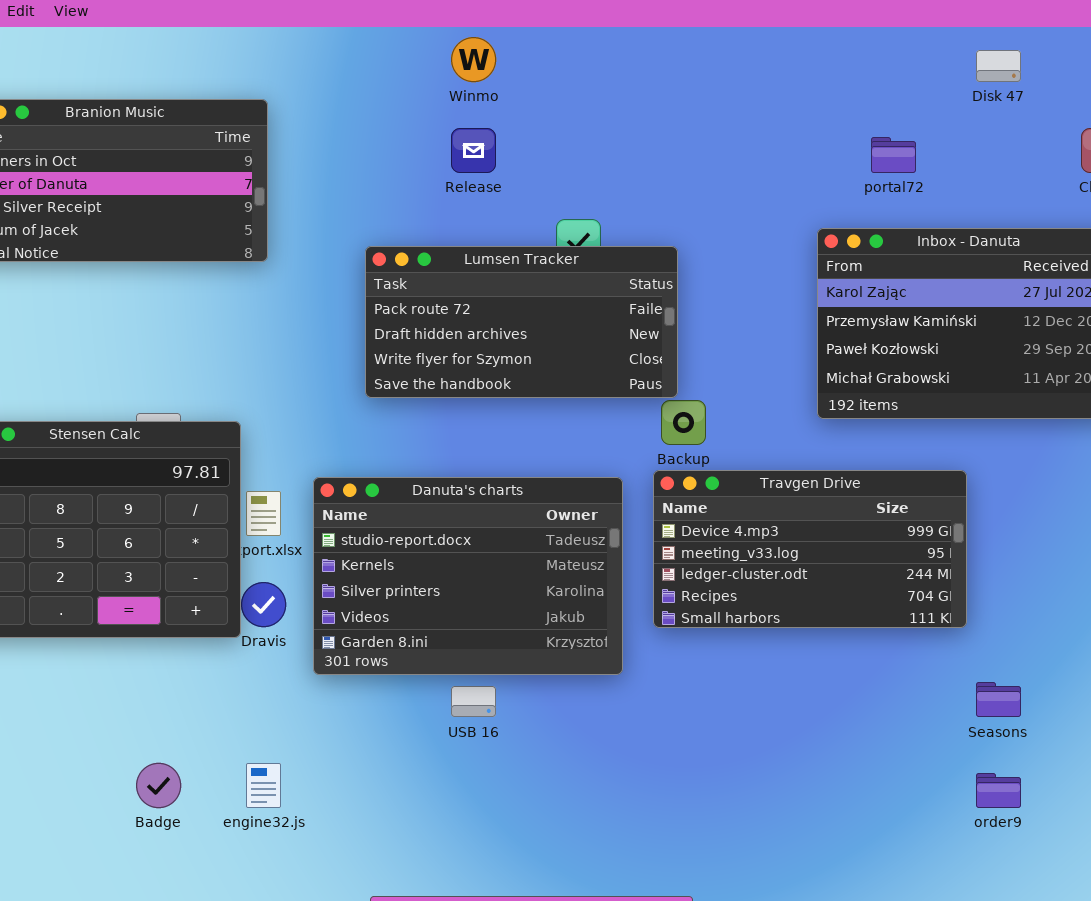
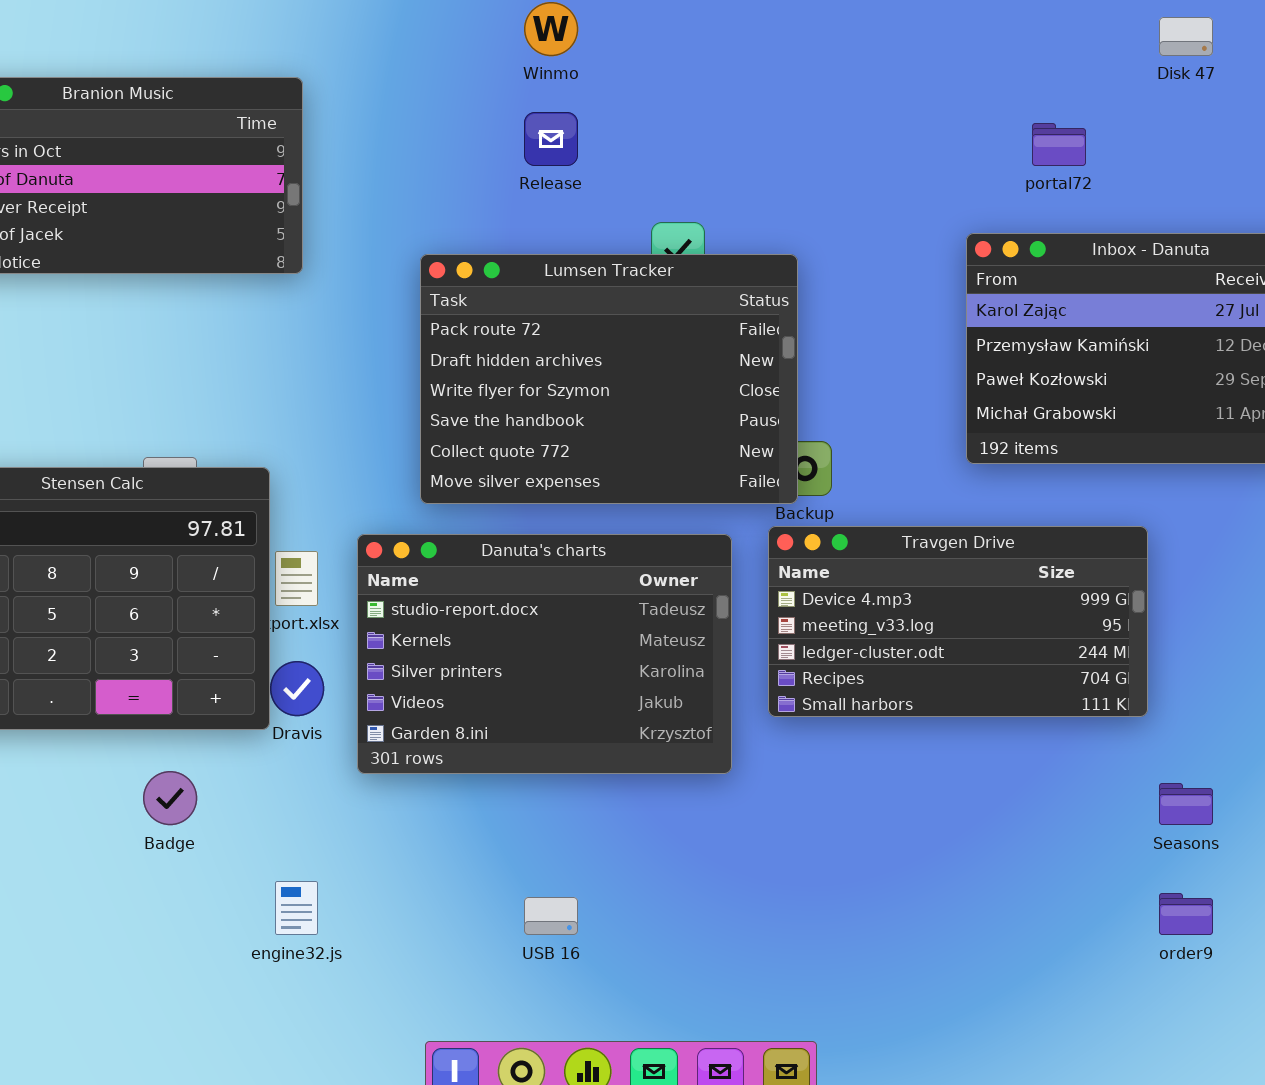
Lumsen Tracker: [365,246,678,398] -> [420,254,798,504], resized
USB 16: [451,686,496,717] -> [524,897,578,935], moved
Badge: [136,763,181,808] -> [143,771,197,825], moved

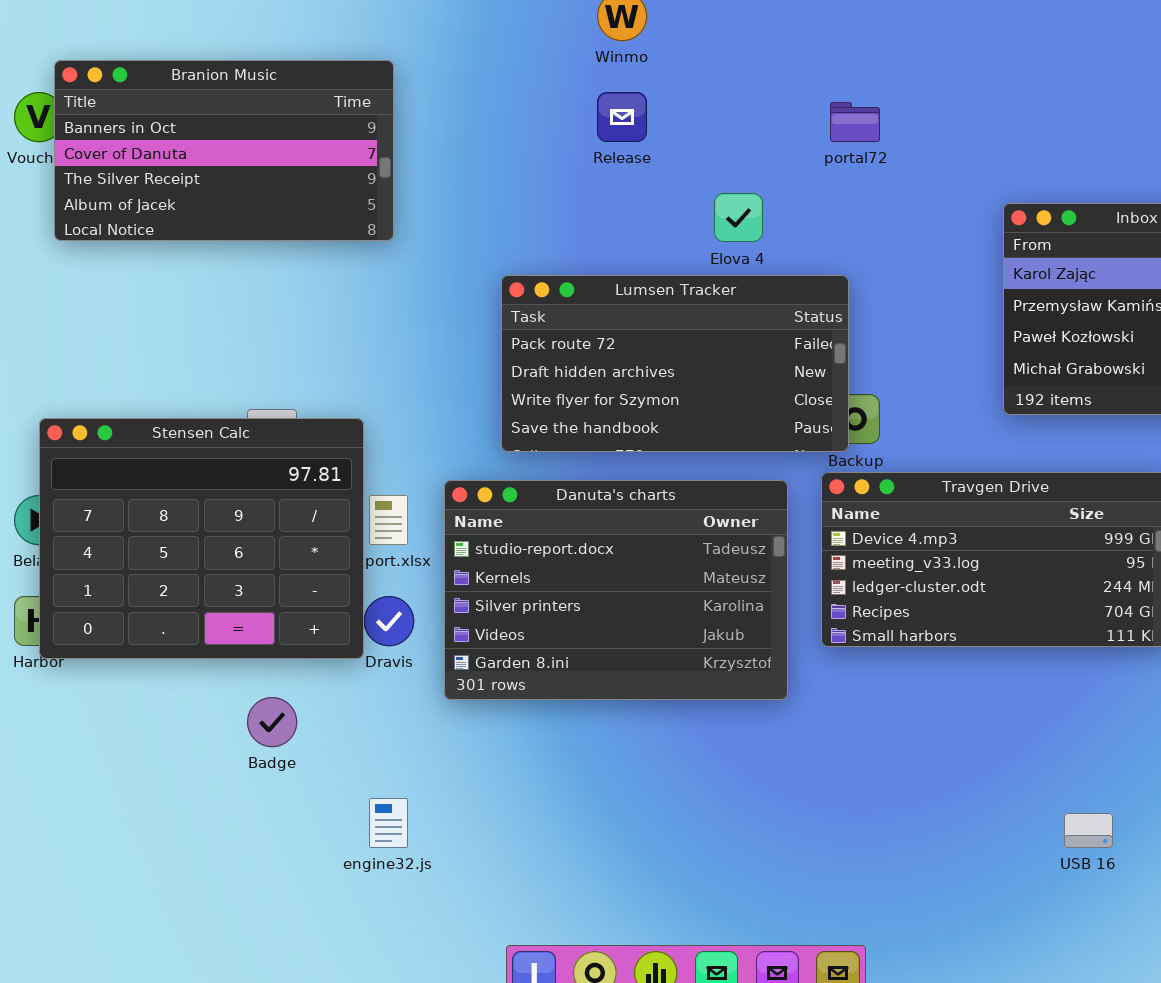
portal72: [1032,123,1086,166] -> [830,102,880,142], moved
Lumsen Tracker: [420,254,798,504] -> [501,275,849,452], resized
USB 16: [524,897,578,935] -> [1064,813,1113,848], moved

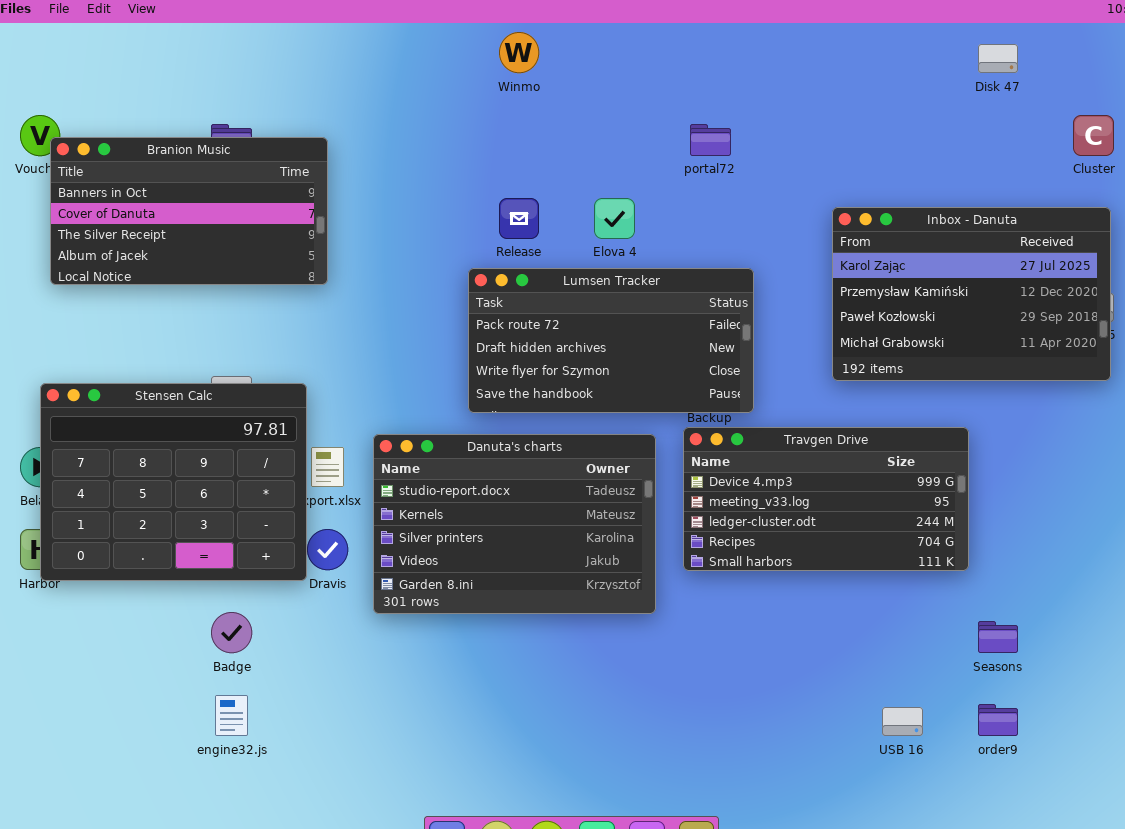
Branion Music: [54,60,394,241] -> [50,137,328,285], moved
Release: [597,92,647,142] -> [499,198,539,239], moved
Lumsen Tracker: [501,275,849,452] -> [468,268,754,413], moved
engine32.js: [369,798,408,848] -> [215,695,248,736], moved

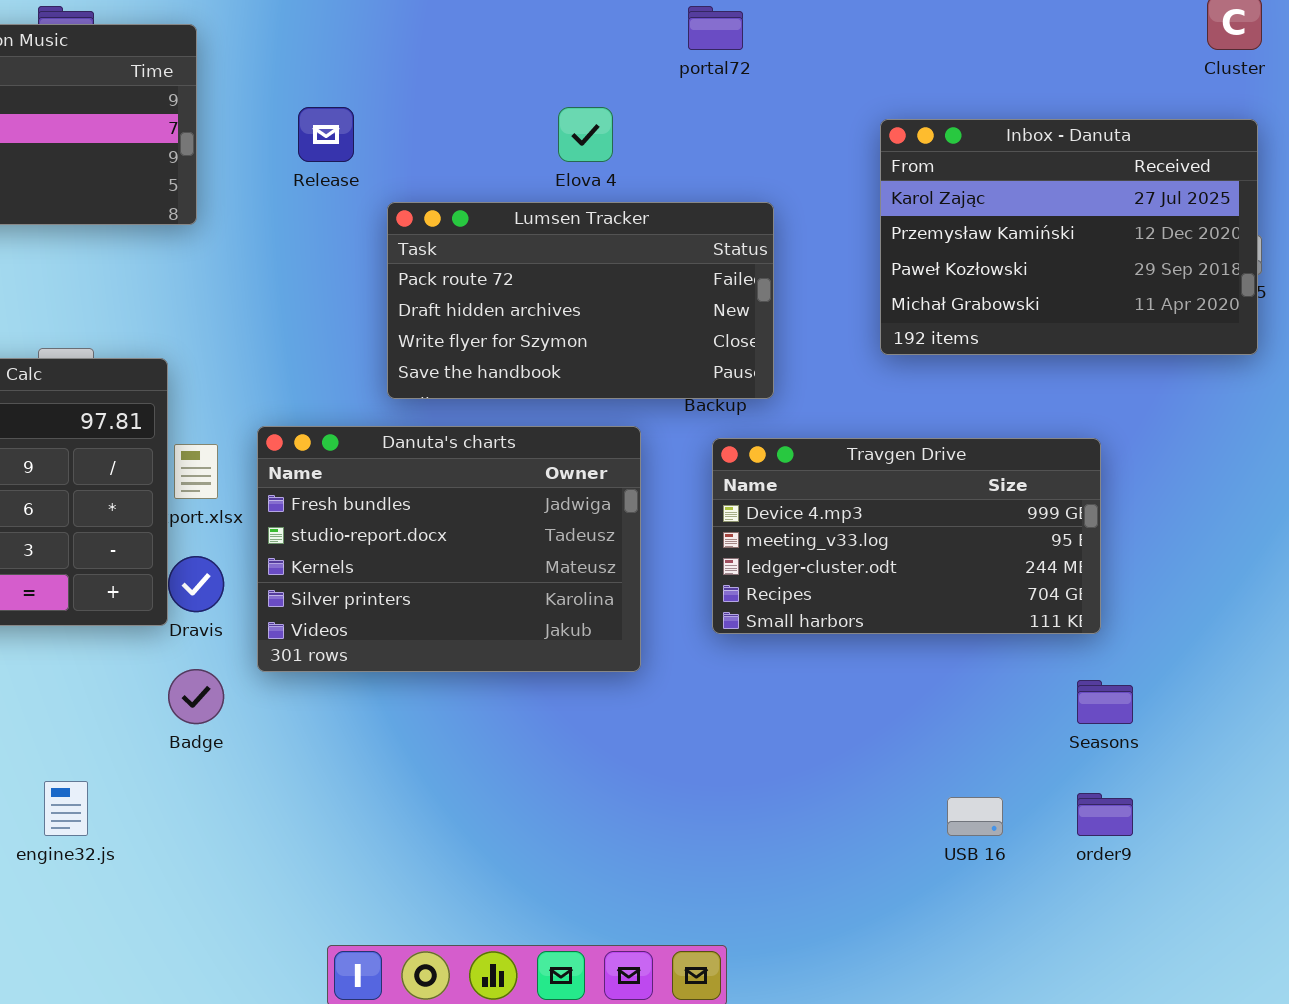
Release: [499,198,539,239] -> [298,107,354,162], moved
Travgen Drive: [683,427,969,571] -> [712,438,1101,634], moved
Danuta's charts: [373,434,656,614] -> [257,426,641,672], scrolled up 1 row
Badge: [211,612,252,653] -> [168,669,224,724], moved

